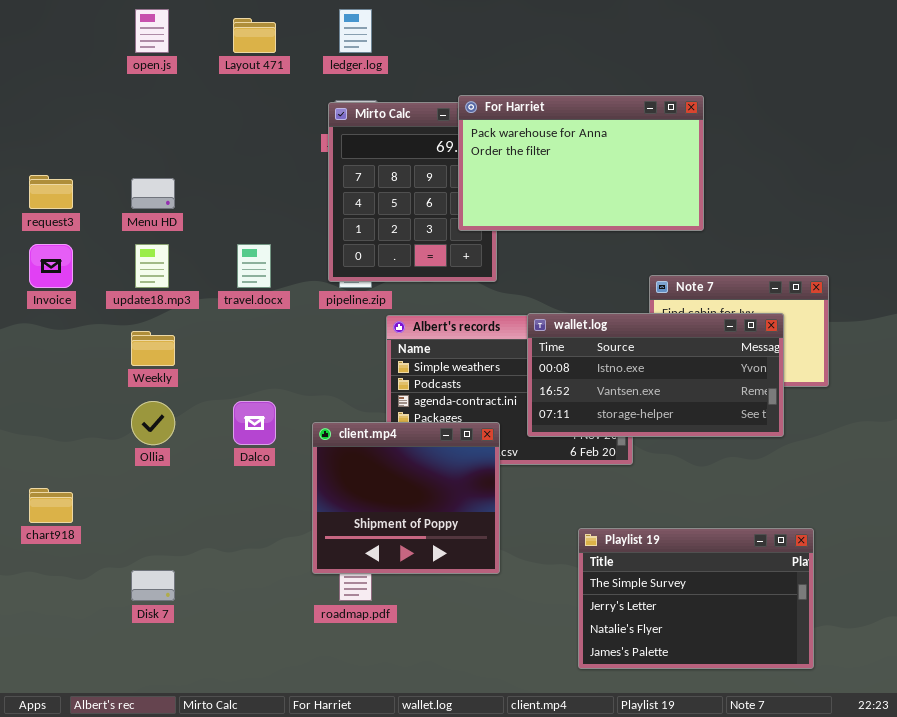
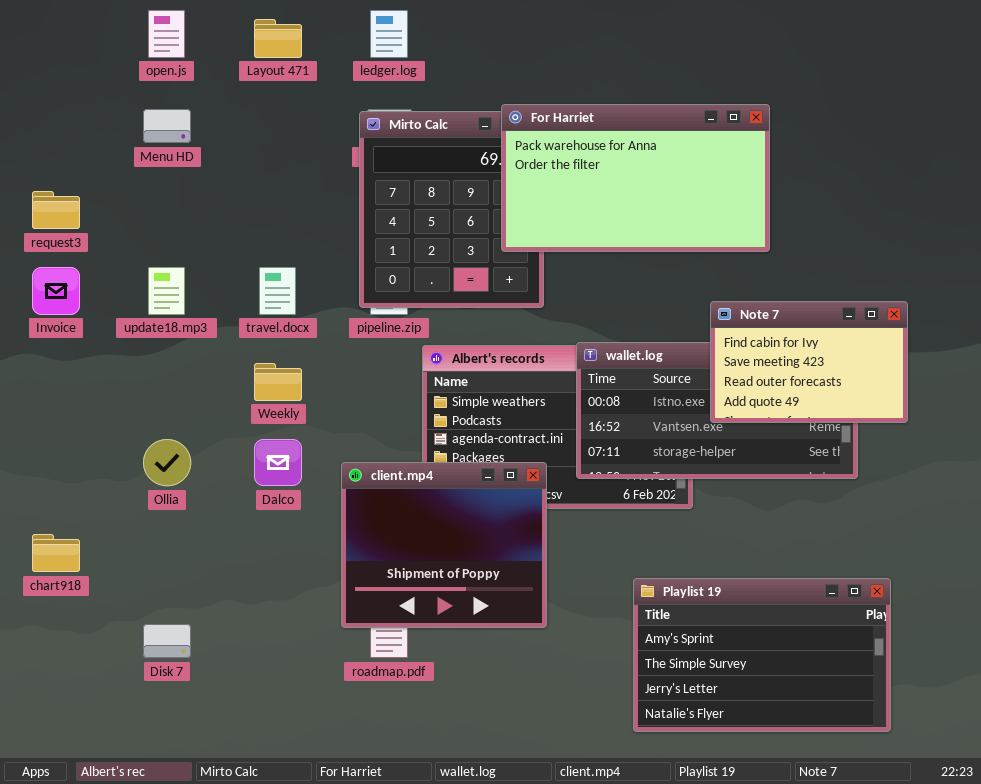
Menu HD: [131,178,175,209] -> [143,109,191,143], moved
Note 7: [649,275,829,387] -> [710,301,908,423], raised
Weekly: [131,331,175,366] -> [254,363,302,401], moved
Playlist 19: [578,528,814,669] -> [633,578,891,732], scrolled up 1 row

